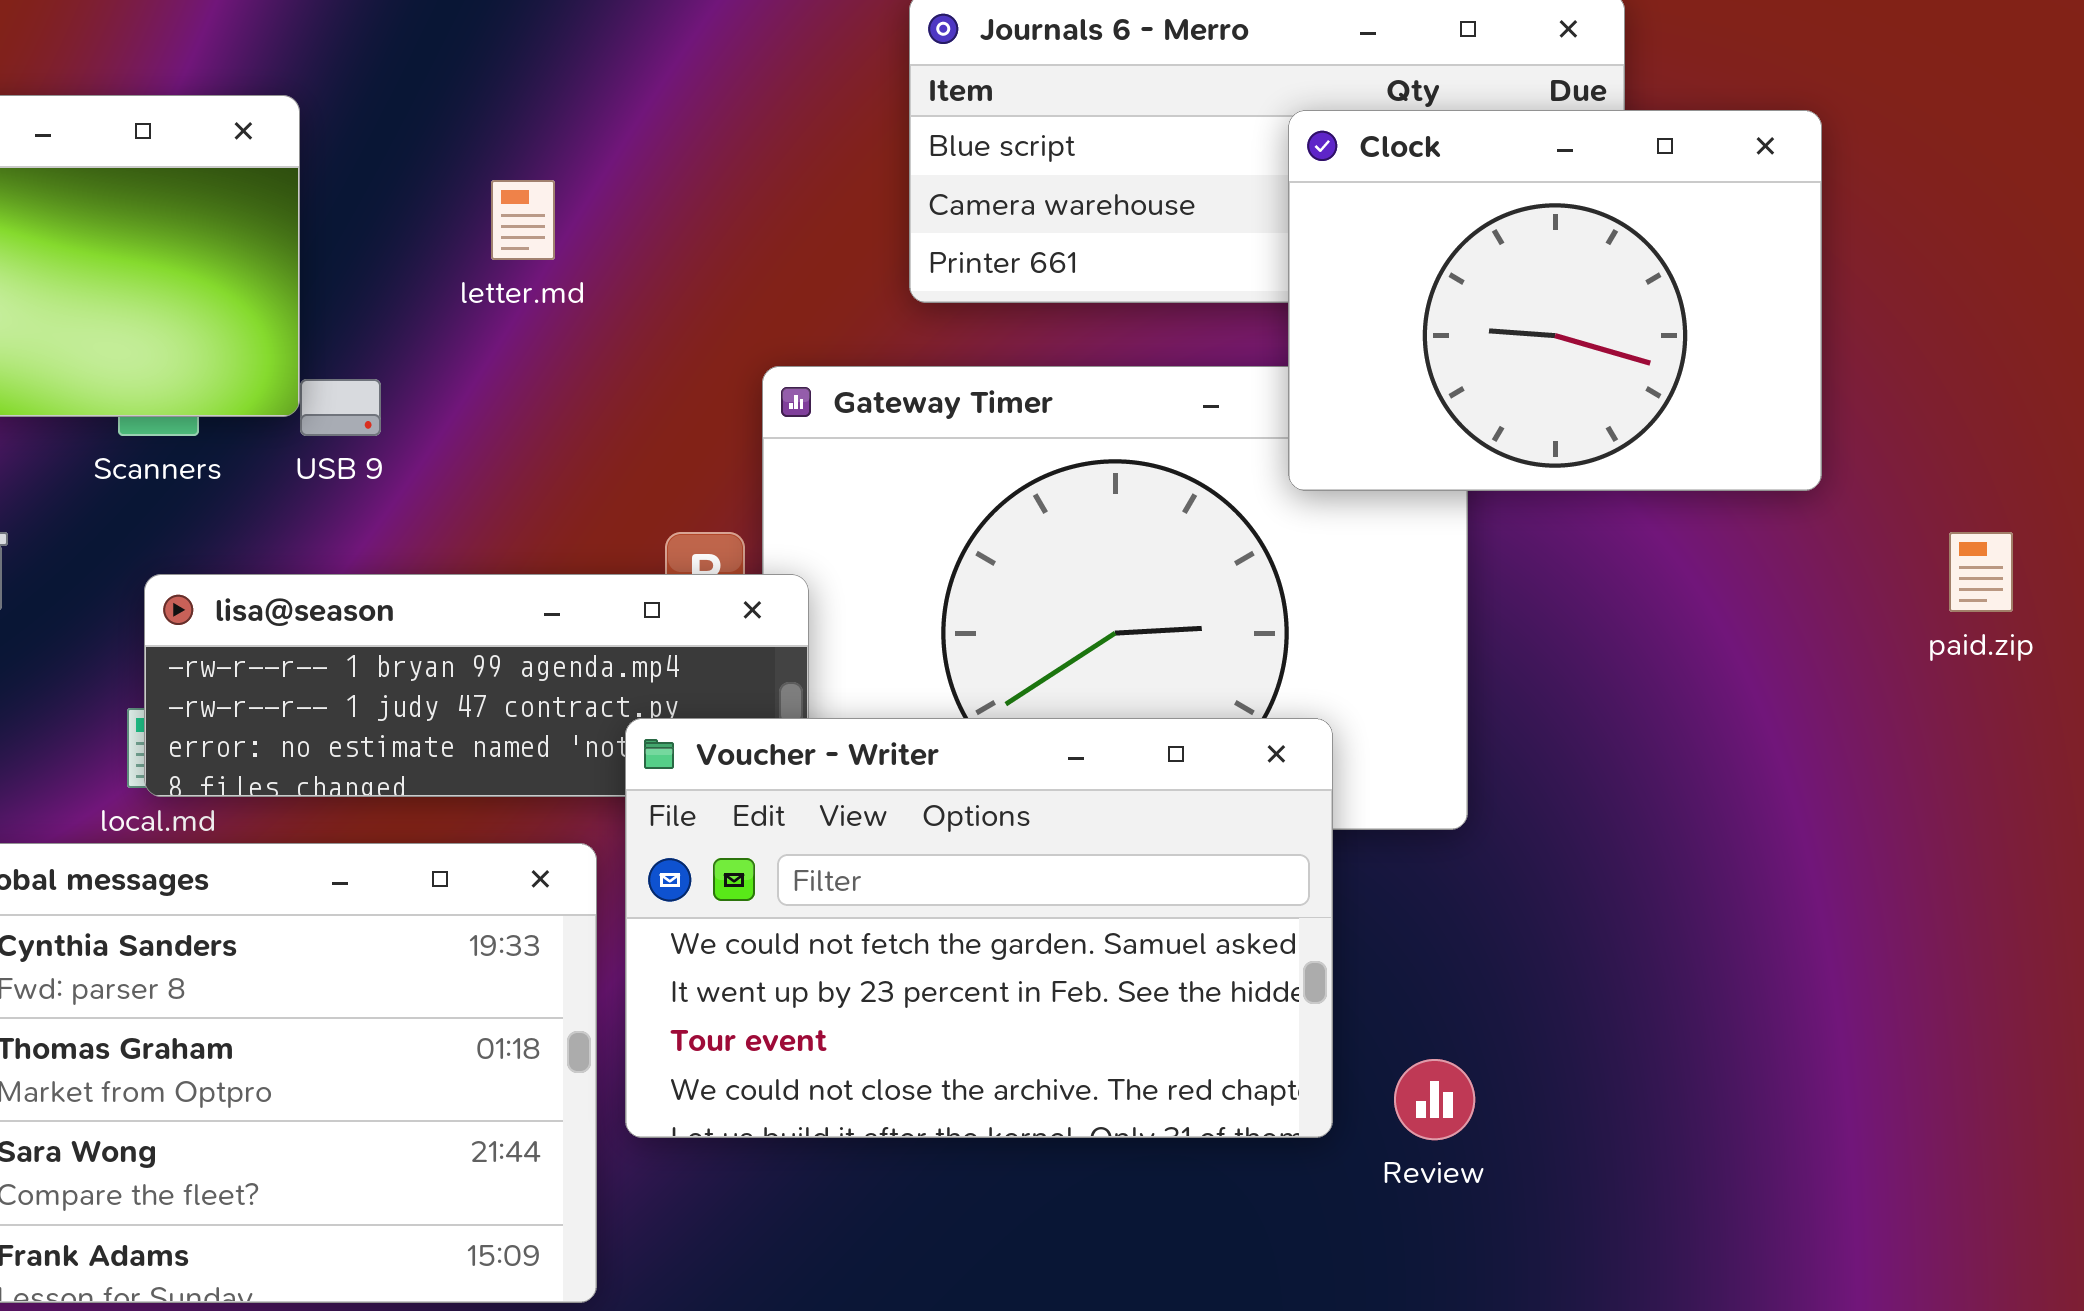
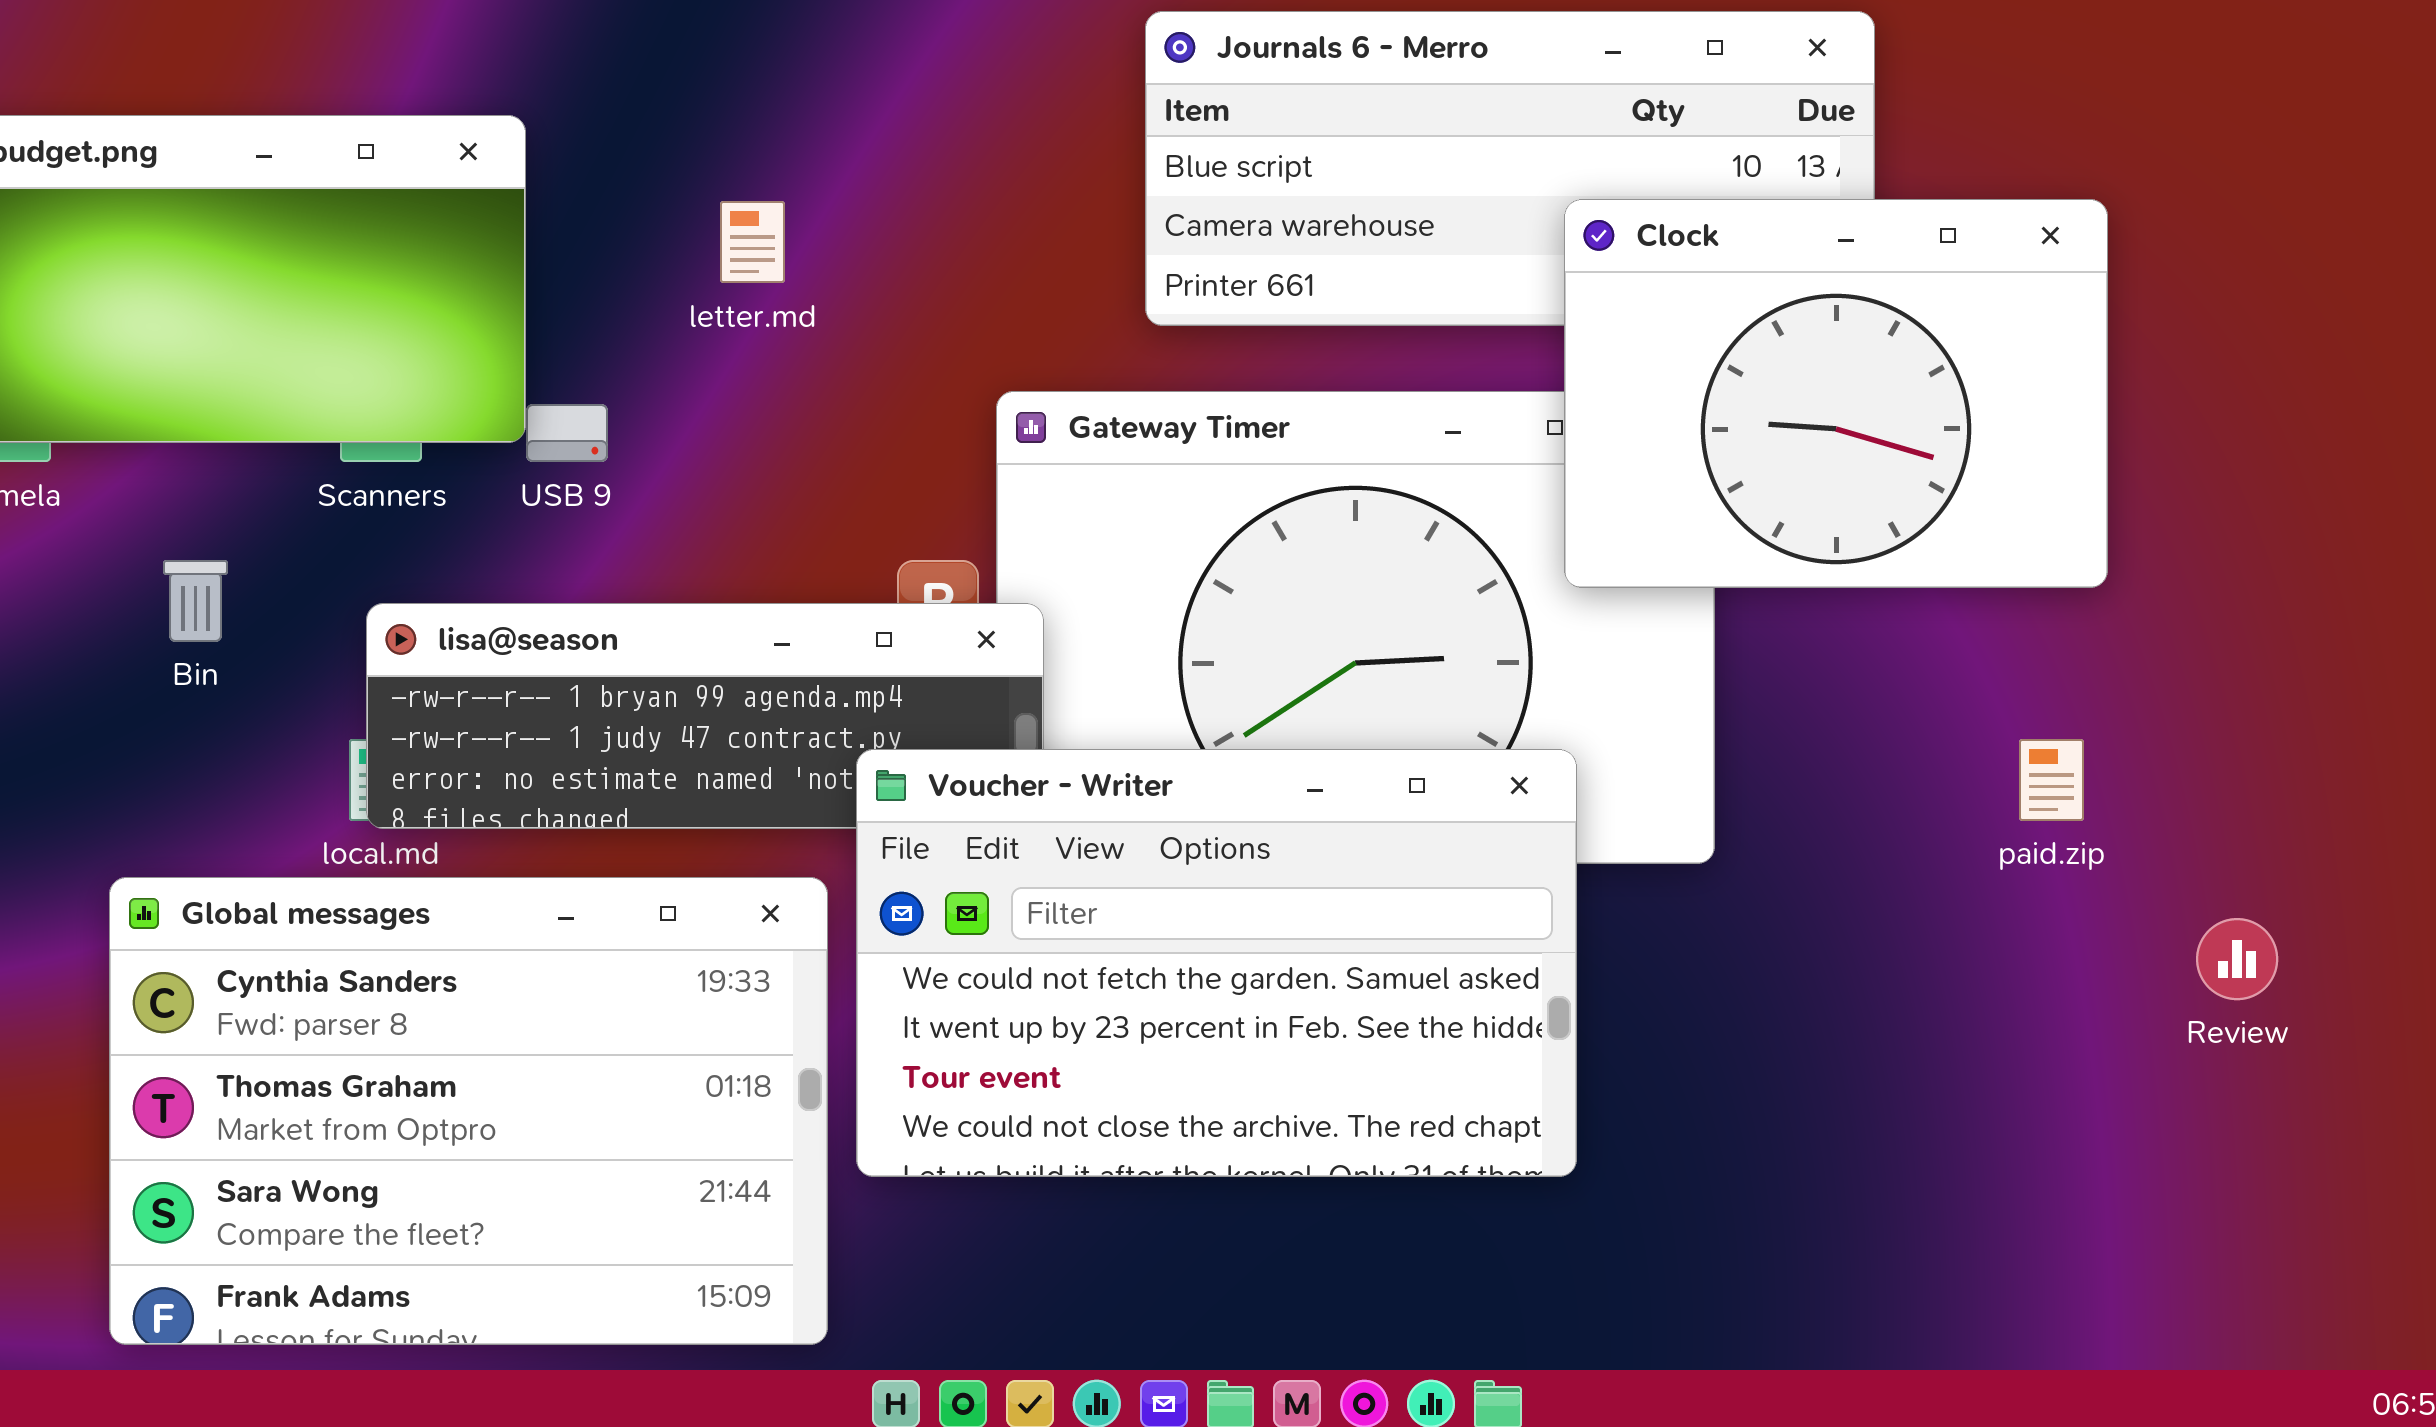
Clock: [1288,110,1822,491] -> [1564,199,2108,588], moved
paid.zip: [1949,532,2013,612] -> [2019,739,2084,821], moved
Review: [1394,1059,1475,1140] -> [2196,918,2278,1000], moved

